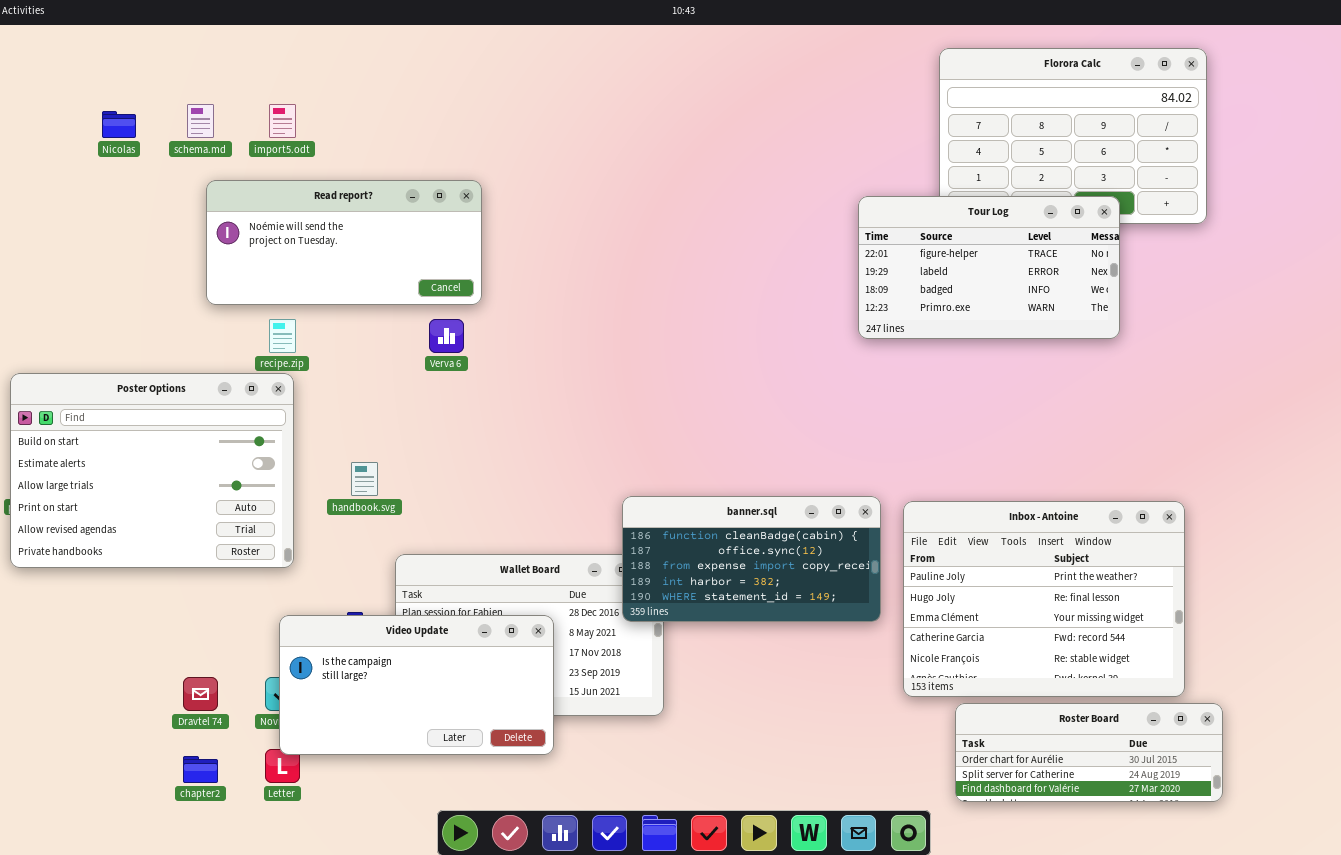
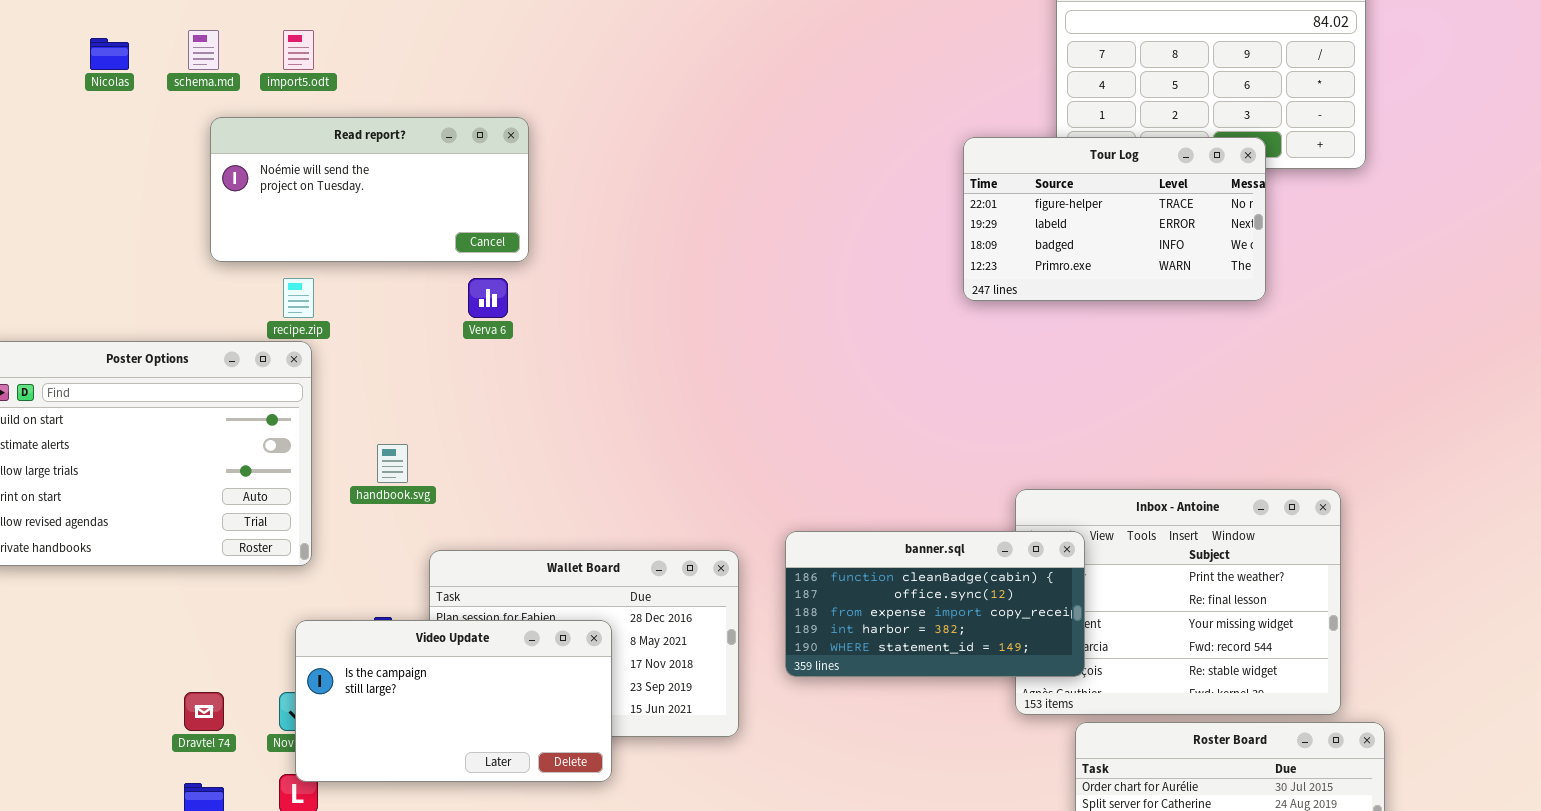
banner.sql: [622,496,881,622] -> [785,531,1085,677], moved

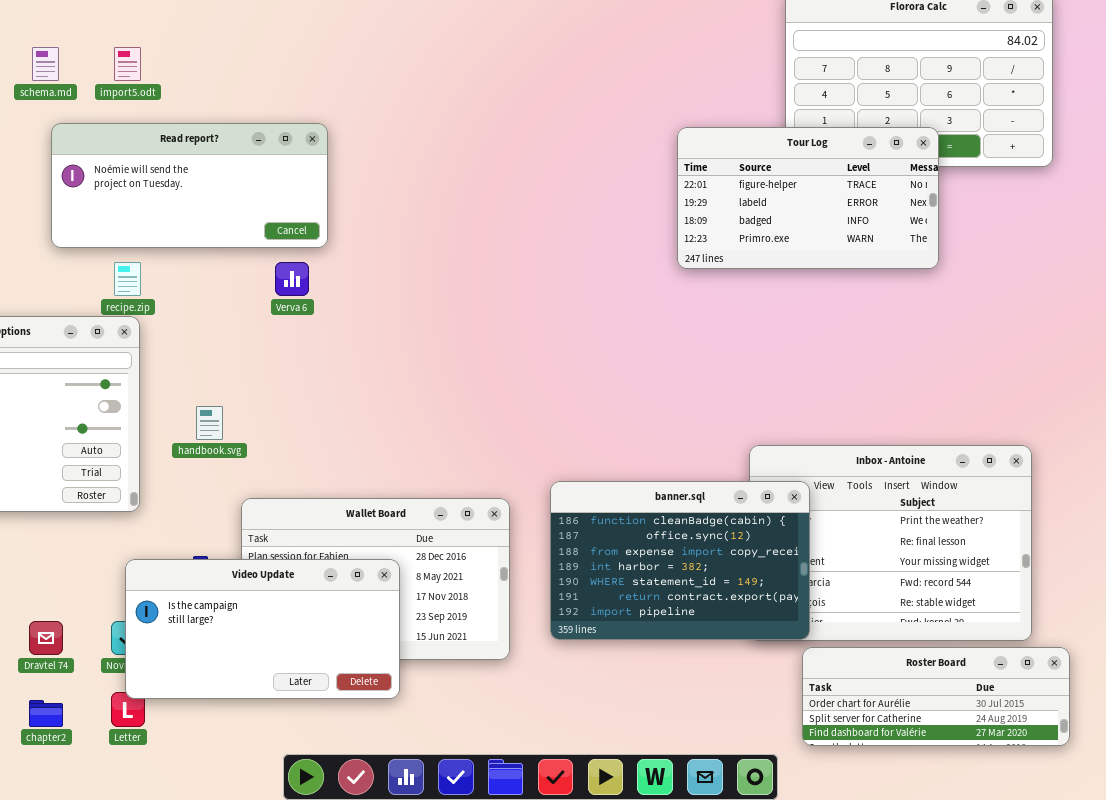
Tour Log: [963,137,1266,301] -> [677,127,939,269], moved
banner.sql: [785,531,1085,677] -> [550,481,810,640], resized

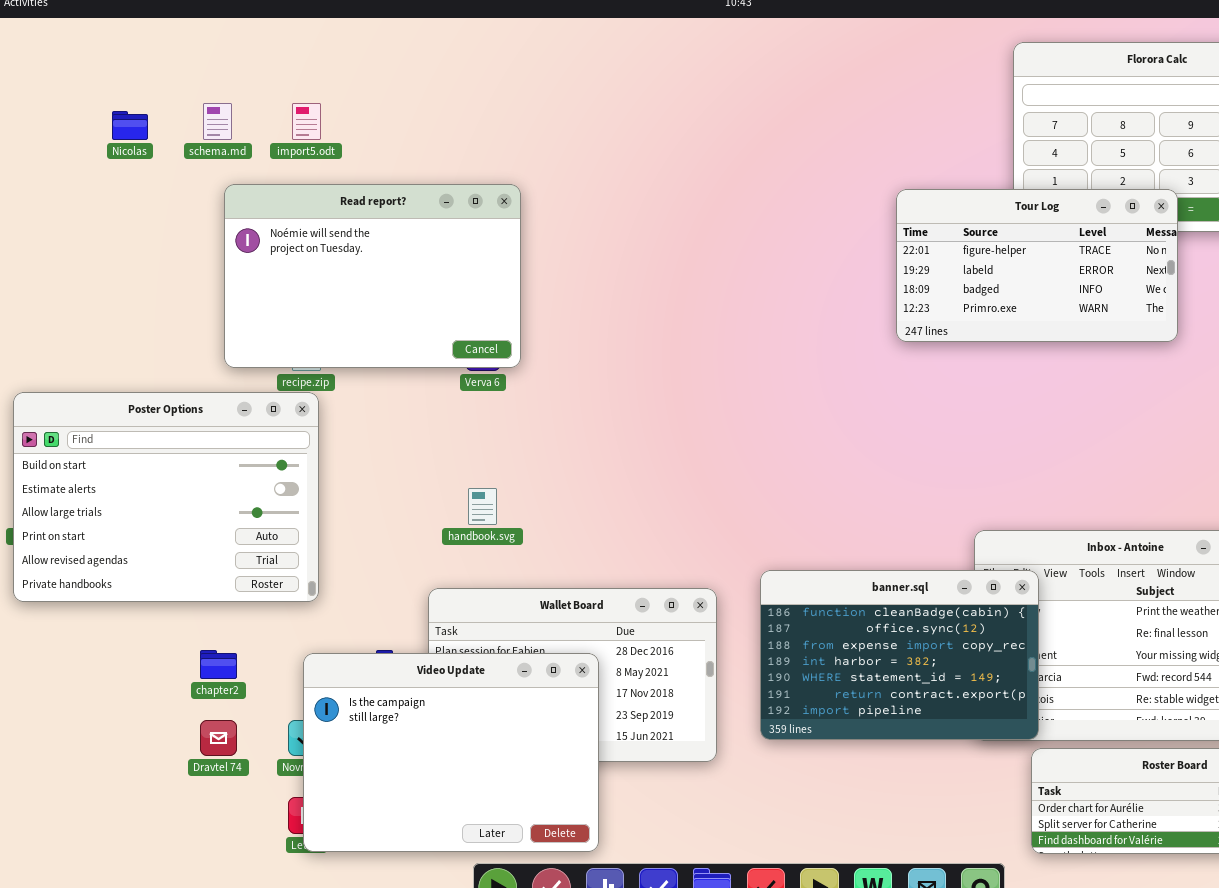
Read report?: [51,123,328,248] -> [224,184,521,368], resized
handbook.svg: [196,406,223,440] -> [468,488,497,525], moved
Video Update: [125,559,400,699] -> [303,653,599,852], resized
chapter2: [29,700,63,727] -> [200,650,237,679], moved

